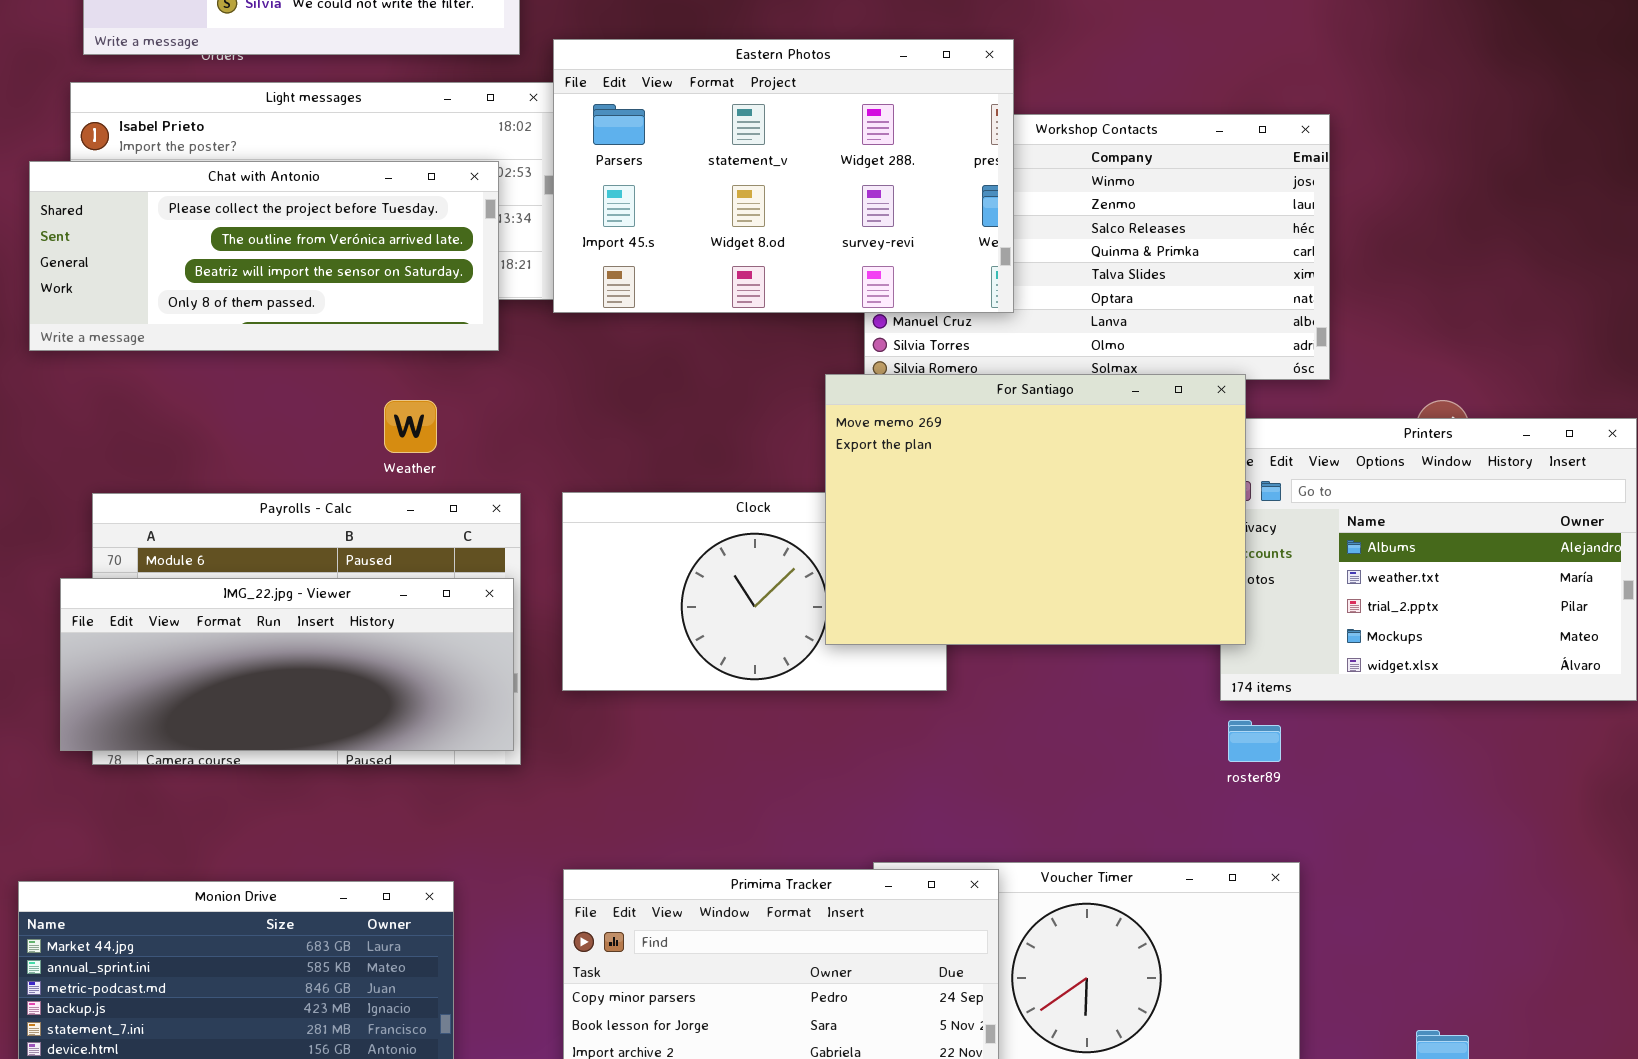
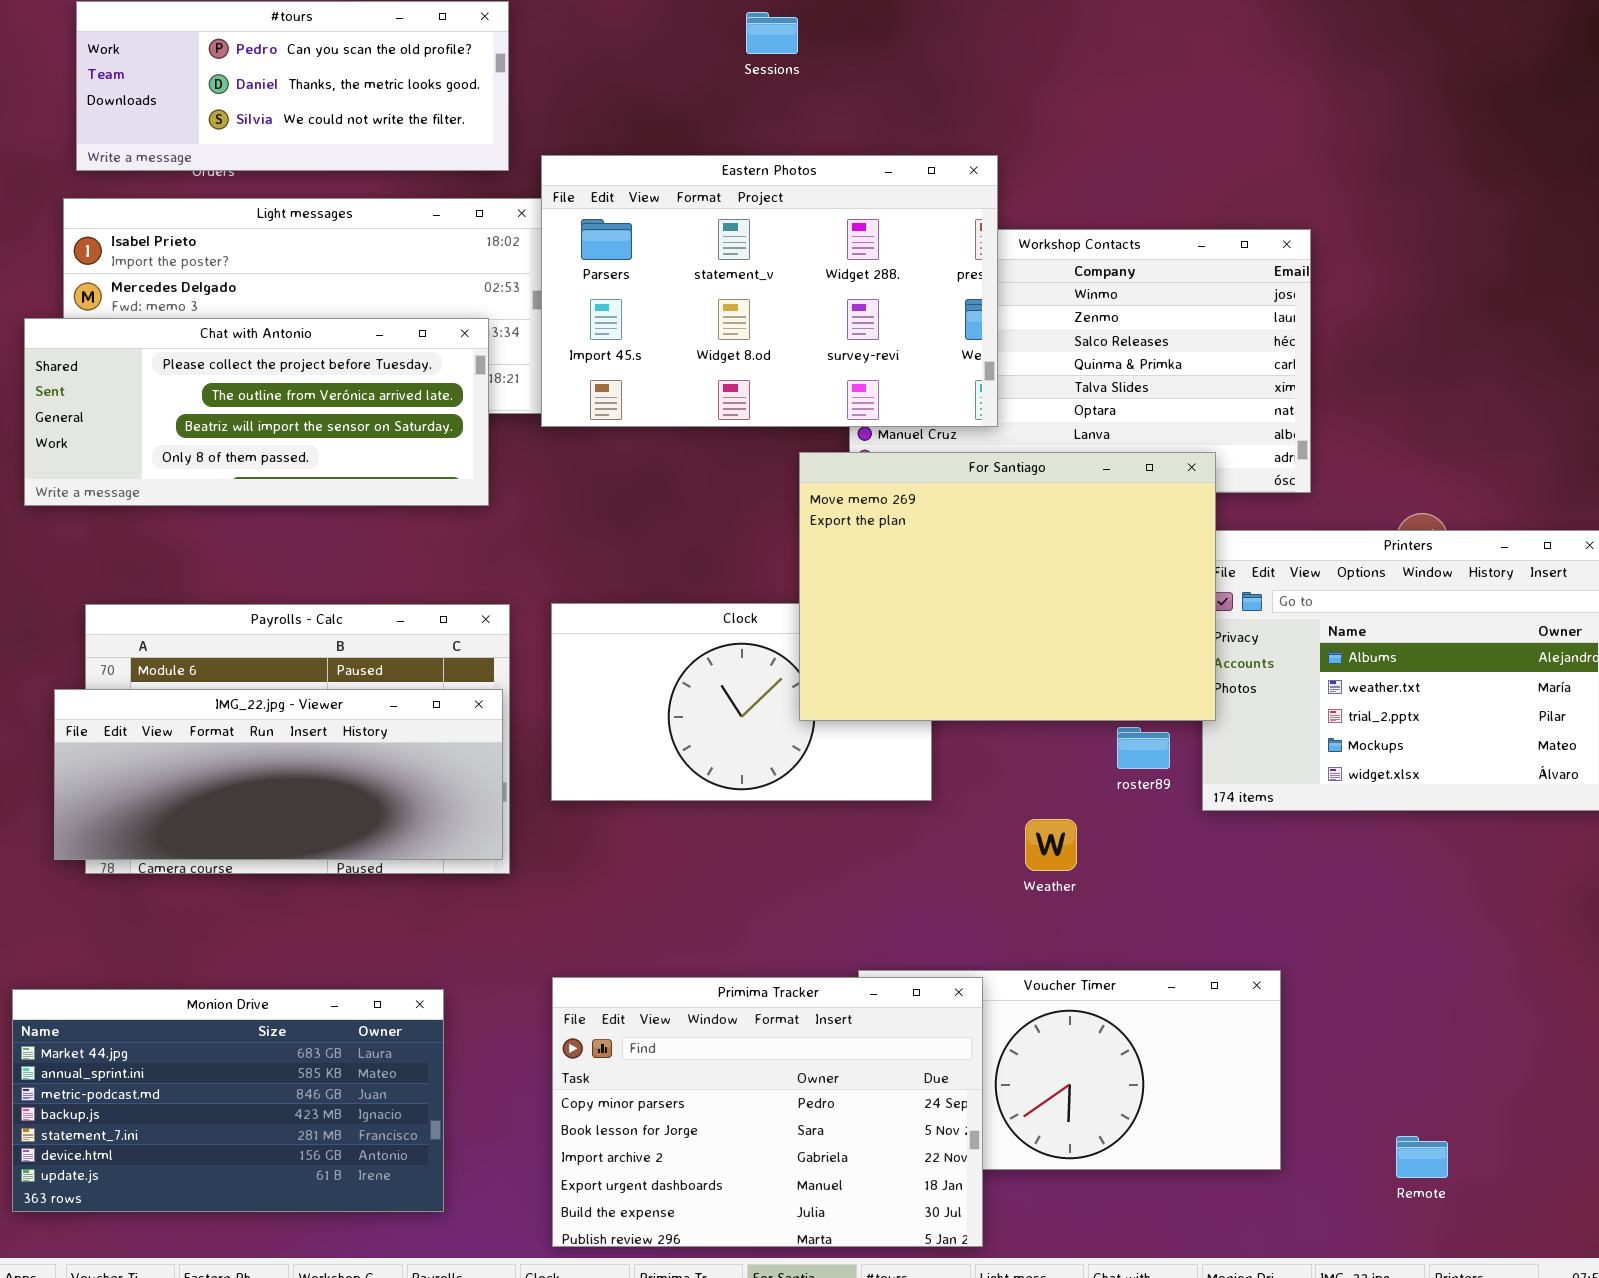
Chat with Antonio: [29,161,499,351] -> [24,318,489,506], moved
For Santiago: [825,374,1246,645] -> [799,452,1216,721], moved
Weather: [384,400,437,453] -> [1025,819,1077,871], moved
roster89: [1228,720,1281,762] -> [1117,727,1170,769], moved

